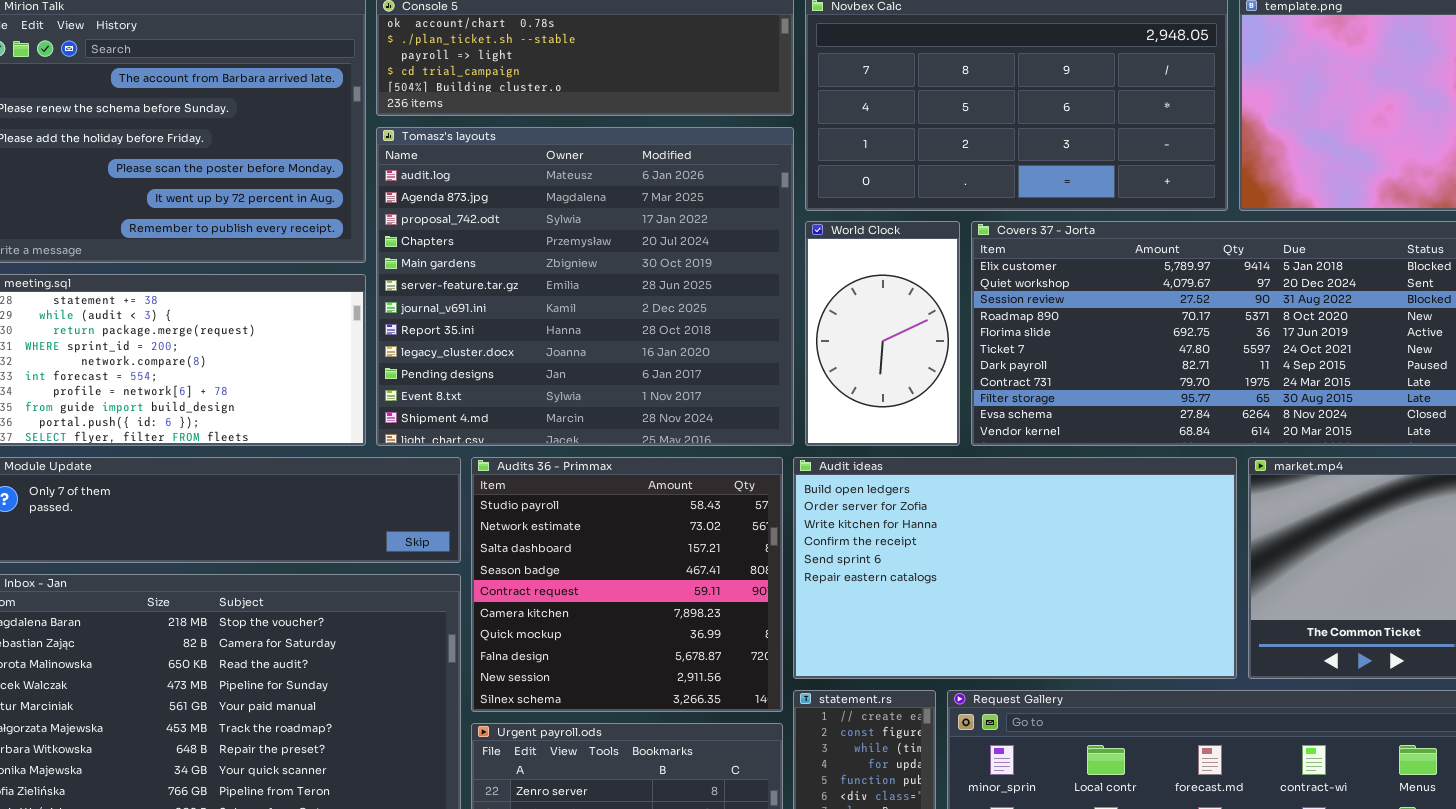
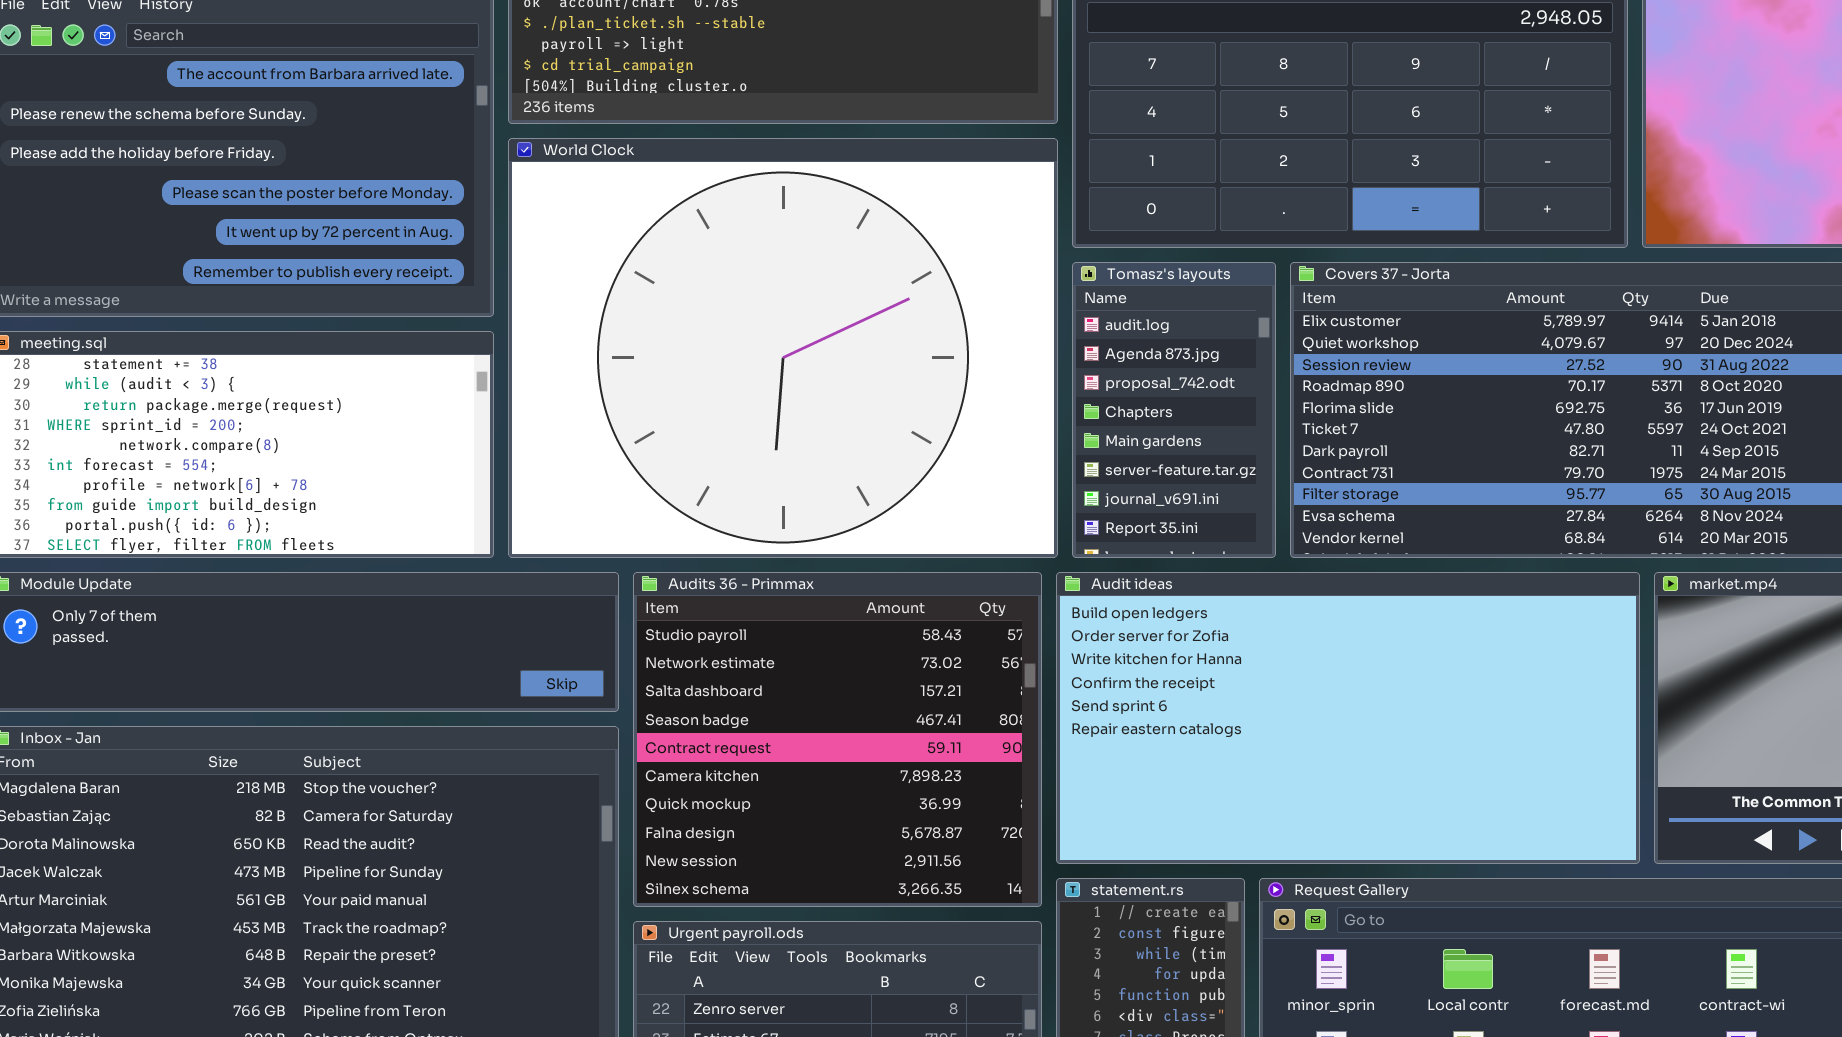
Tomasz's layouts: [376,127,794,446] -> [1072,262,1276,558], moved, resized
World Clock: [805,221,960,446] -> [508,138,1058,558], moved, resized

